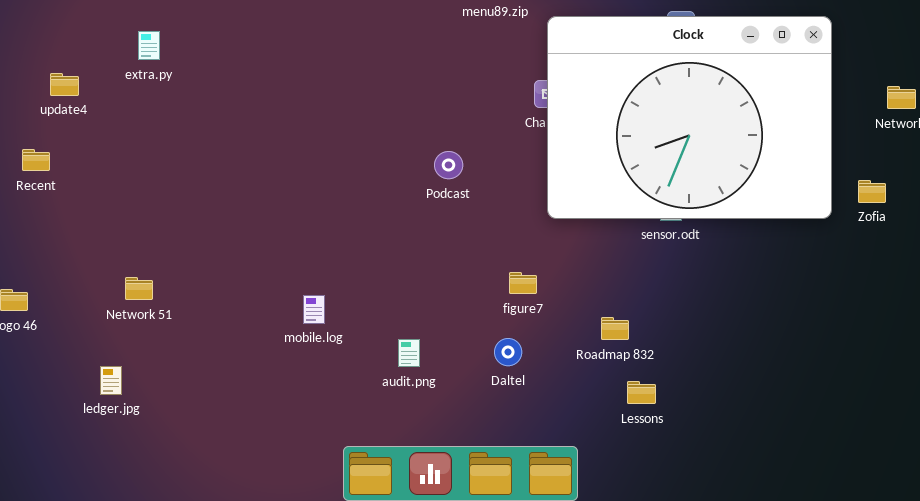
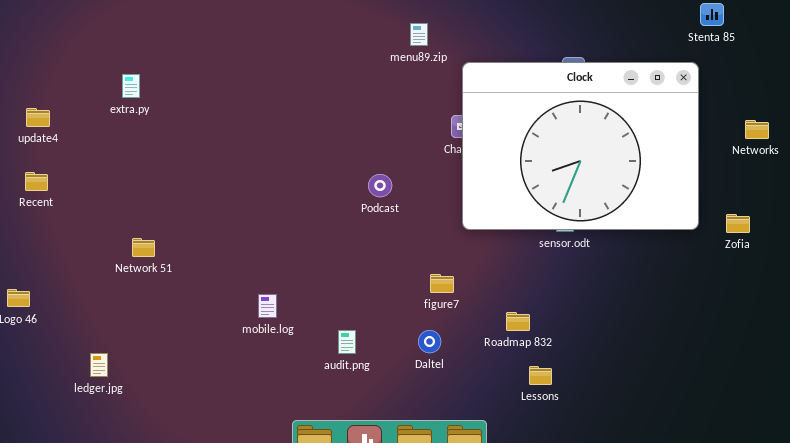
update4: [50,73,79,96] -> [26,108,50,127], moved
Zofia: [858,180,886,203] -> [726,214,750,233], moved
Network 51: [125,277,153,300] -> [132,238,155,257], moved

